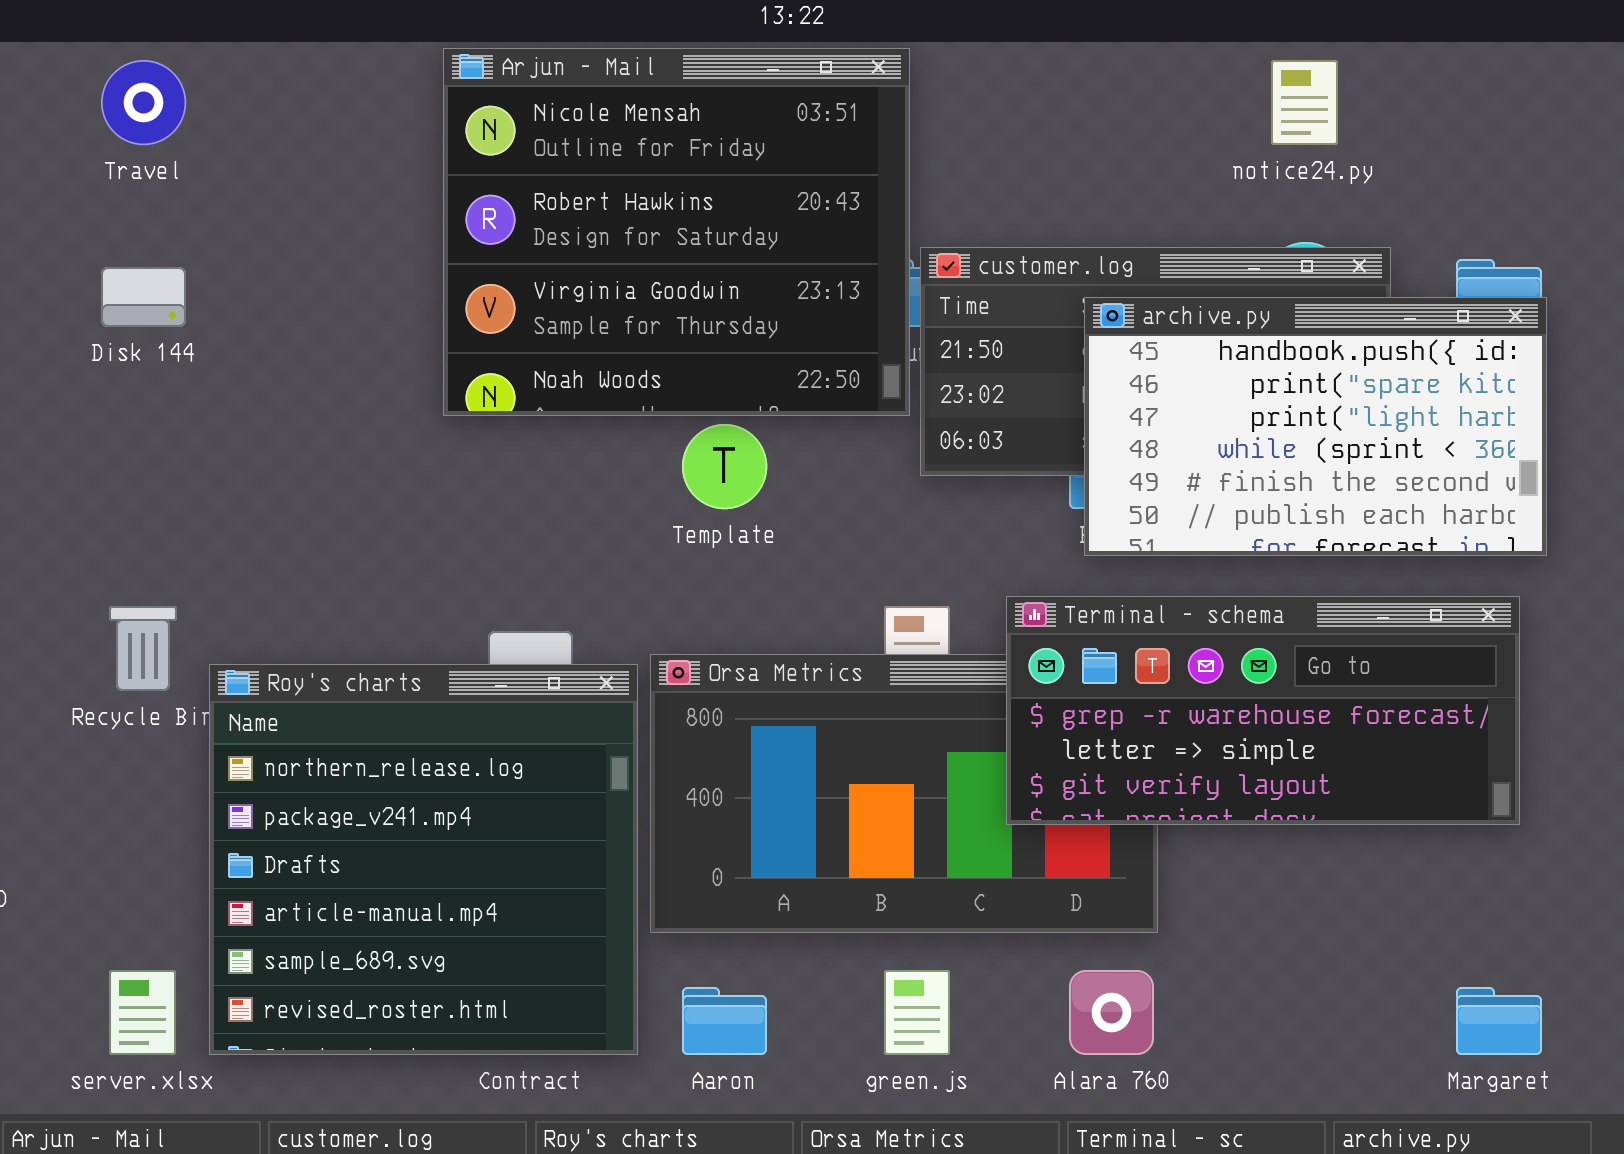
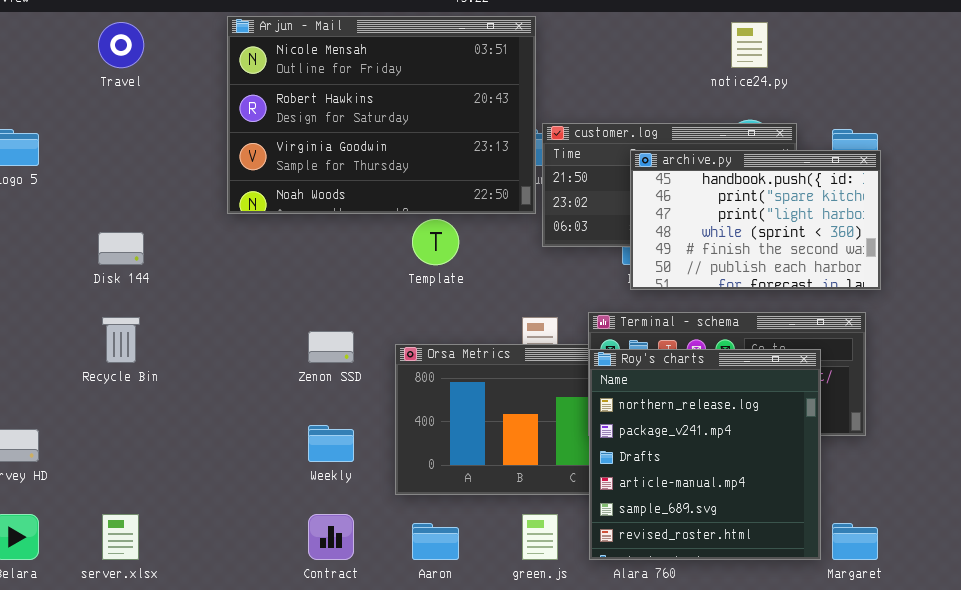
Arjun - Mail: [443,48,910,416] -> [227,16,536,214], resized
Disk 144: [101,267,186,327] -> [98,232,144,265], moved
Roy's charts: [209,664,638,1055] -> [589,349,821,560], moved

